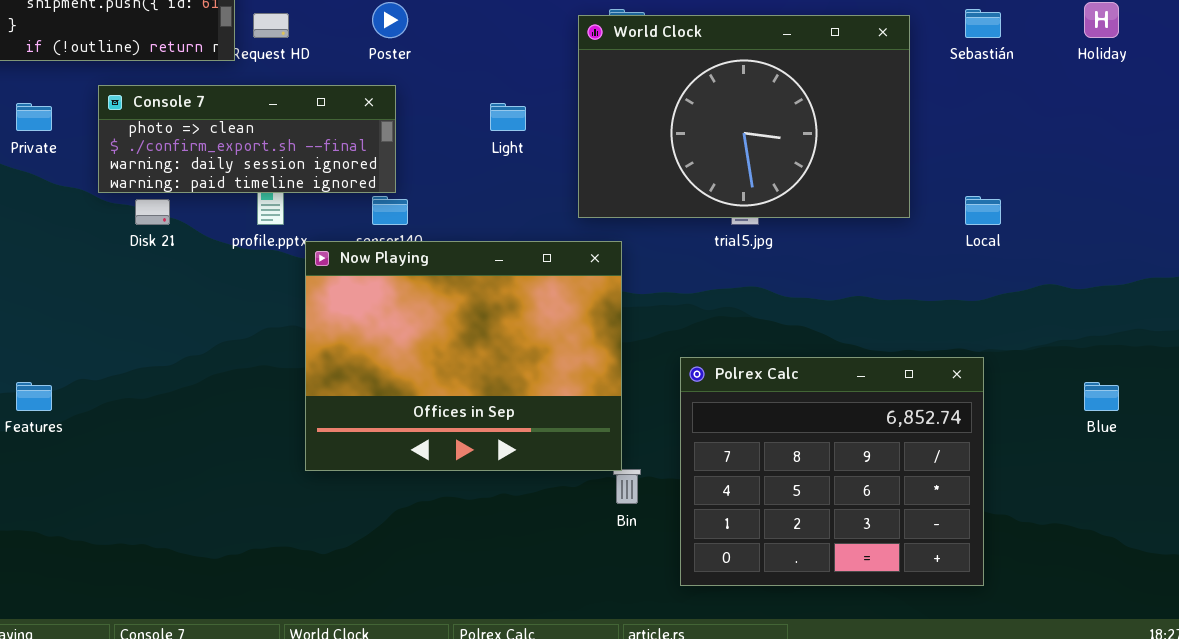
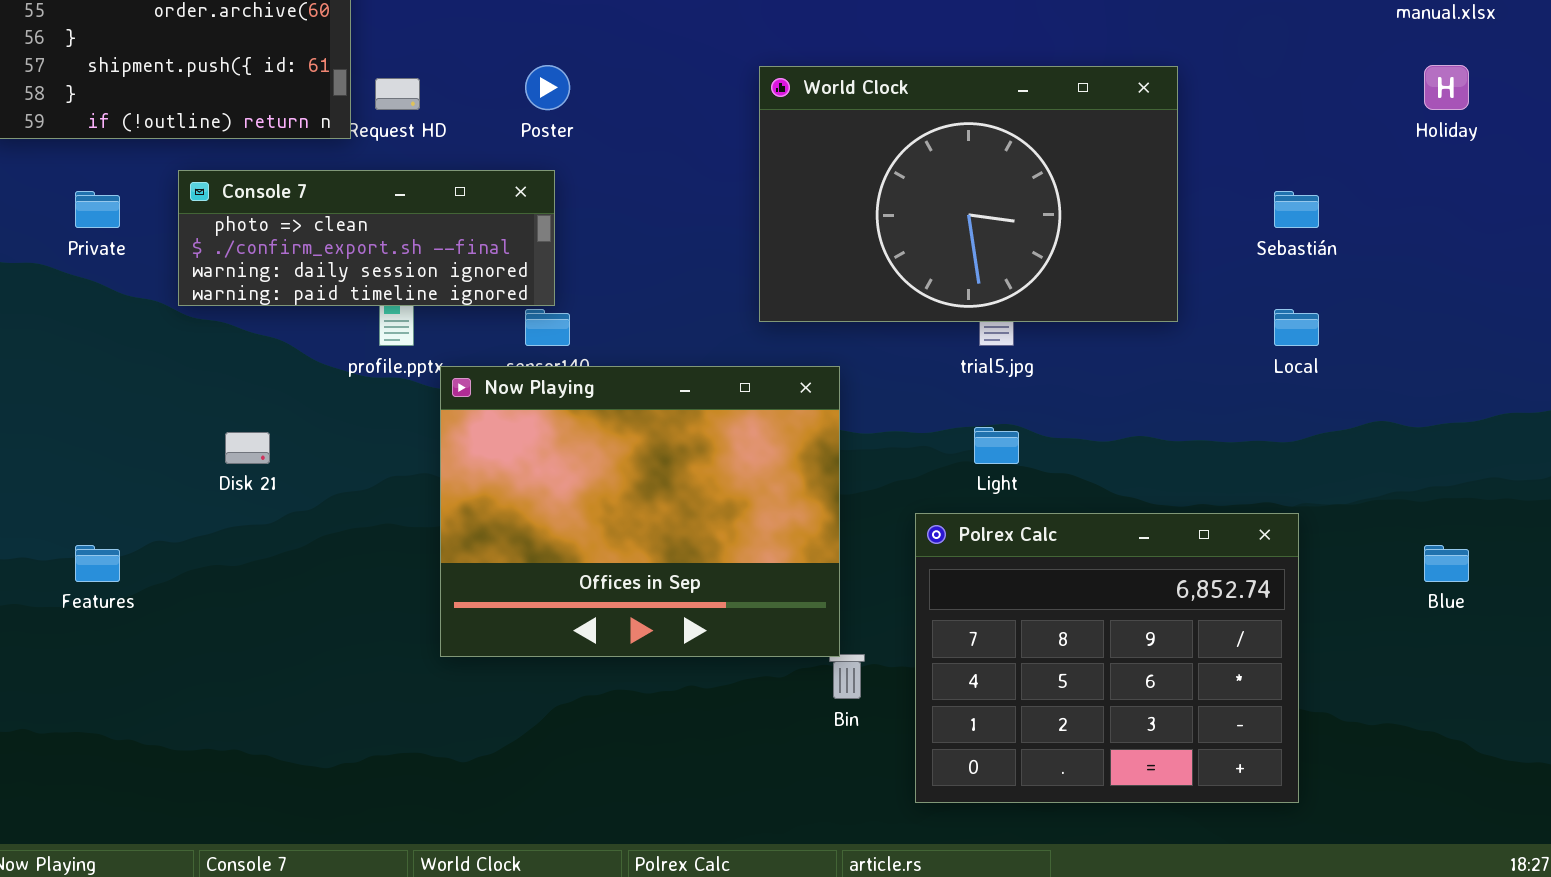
Sebastián: [965,9,1001,38] -> [1274,191,1319,228], moved
World Clock: [578,15,910,218] -> [759,66,1178,322], moved
Light: [490,103,526,131] -> [974,427,1019,464], moved
Disk 21: [135,199,170,225] -> [225,432,270,464], moved

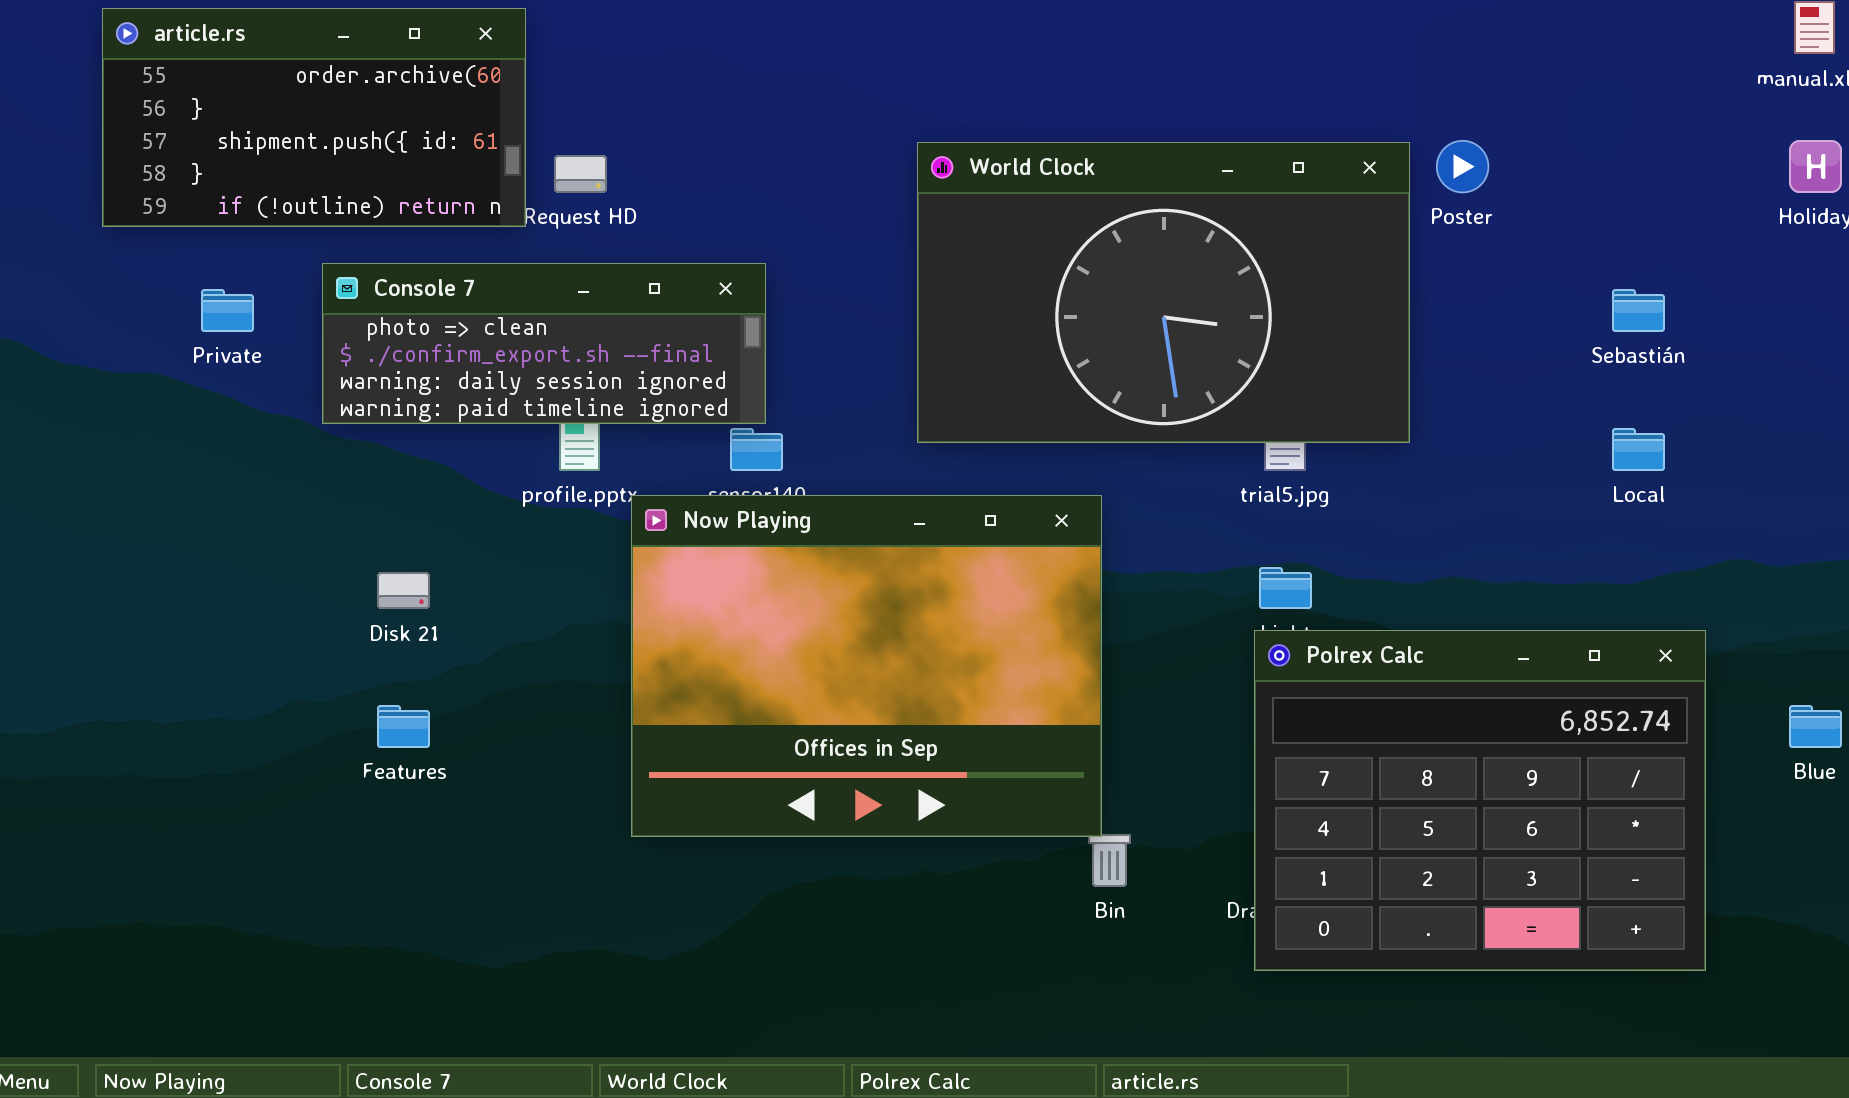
Poster: [525,65,570,110] -> [1436,140,1489,193], moved
World Clock: [759,66,1178,322] -> [917,142,1410,443], moved
Polrex Calc: [915,513,1299,803] -> [1254,630,1706,971], moved
Features: [75,545,120,582] -> [377,705,430,748], moved

